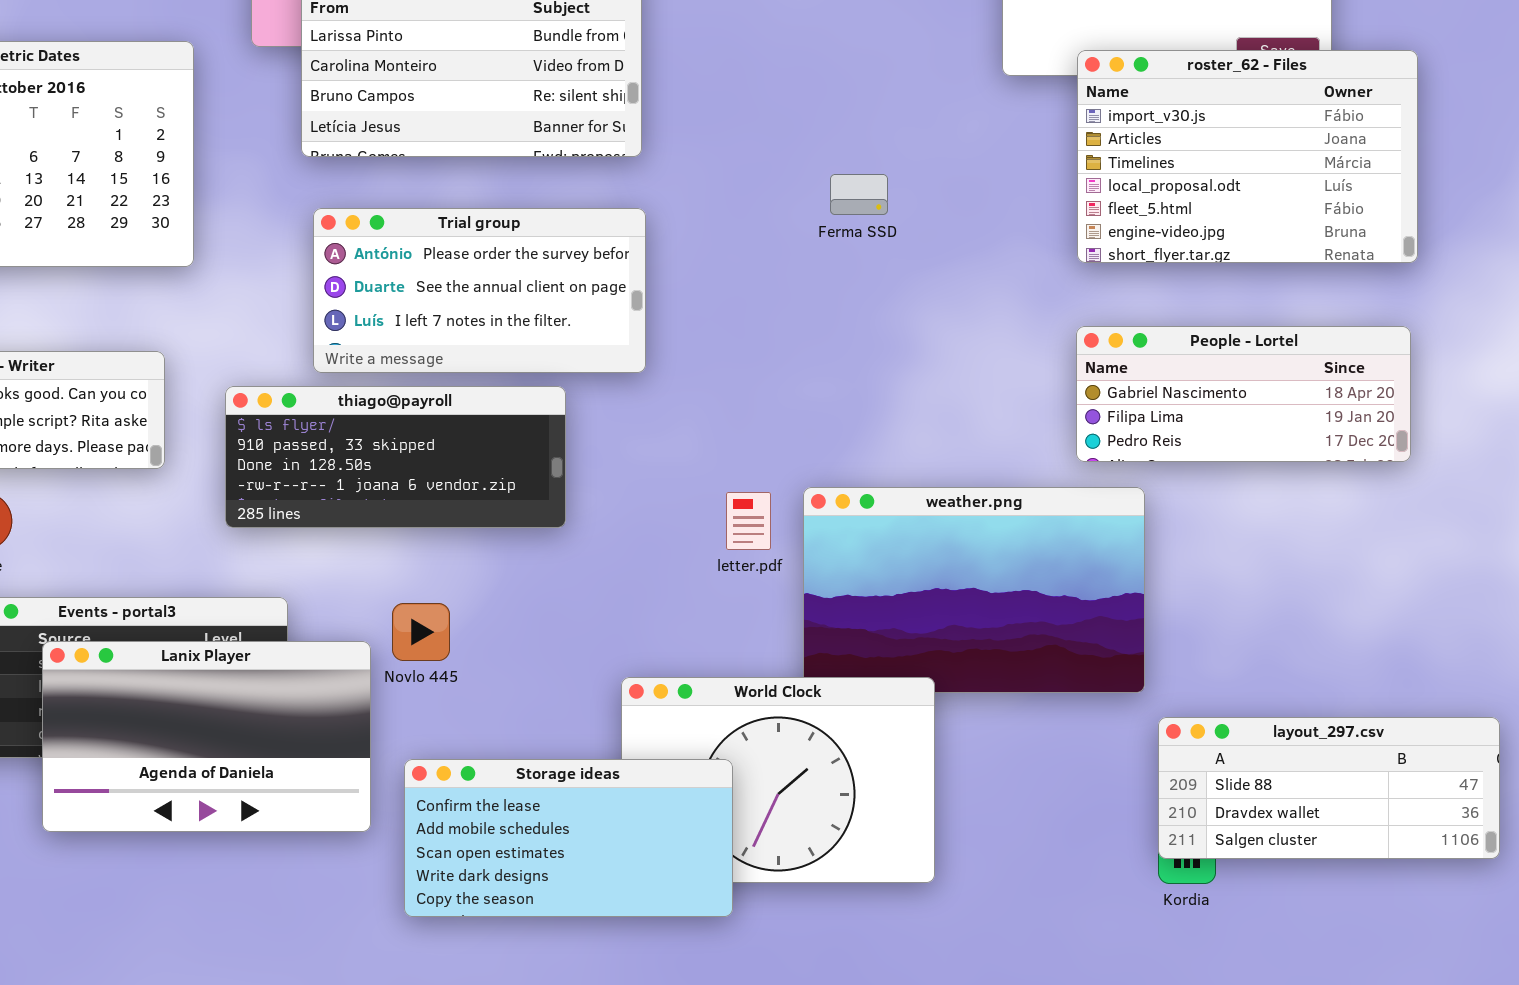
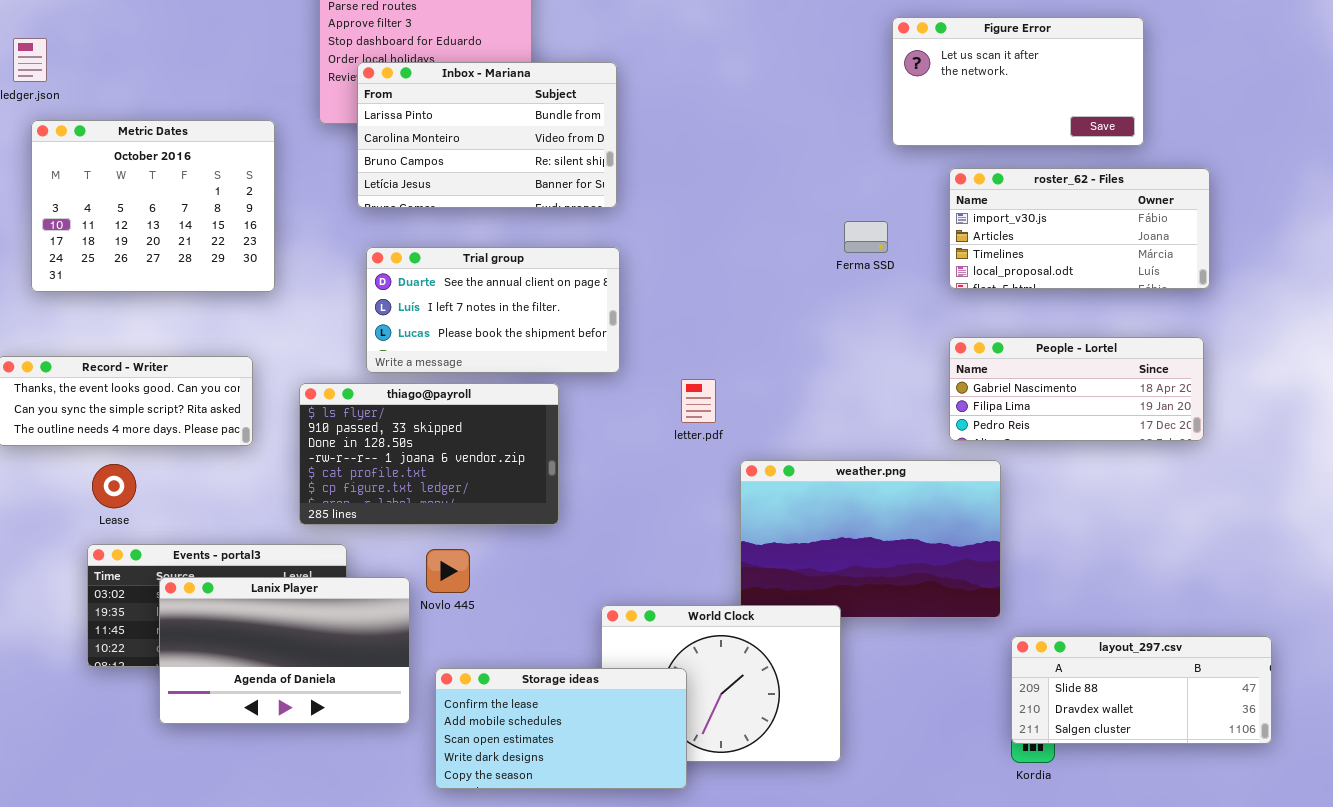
roster_62 - Files: [1077,50,1418,263] -> [949,168,1210,289], resized
Ferma SSD: [830,174,888,215] -> [844,221,888,253], moved
Trial group: [313,208,646,373] -> [366,247,620,373], scrolled down 1 row
thiago@payroll: [225,386,566,528] -> [299,383,559,525], resized
letter.pdf: [726,492,771,550] -> [681,379,716,423], moved

